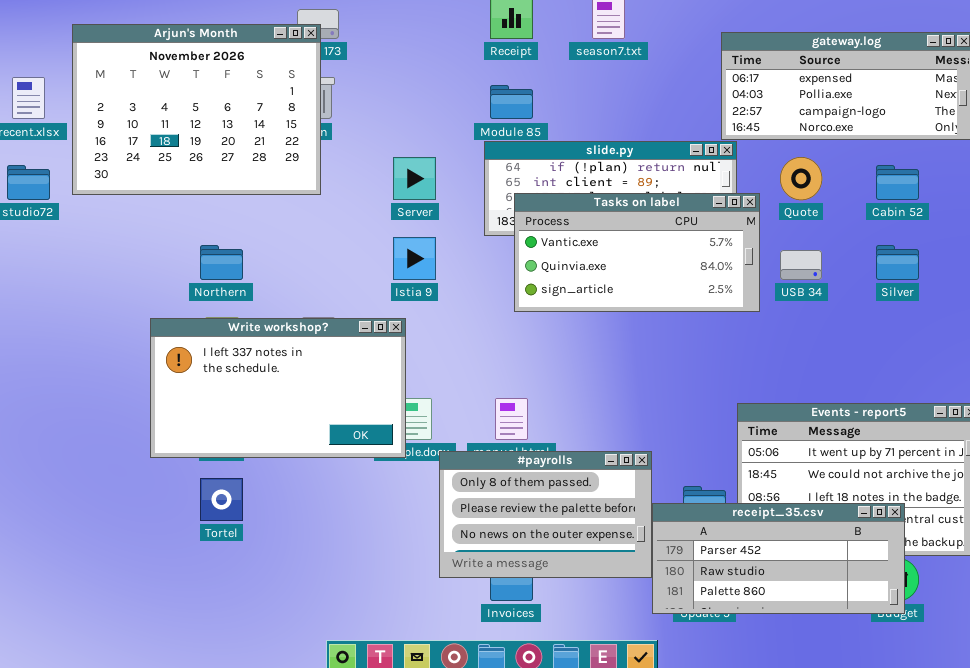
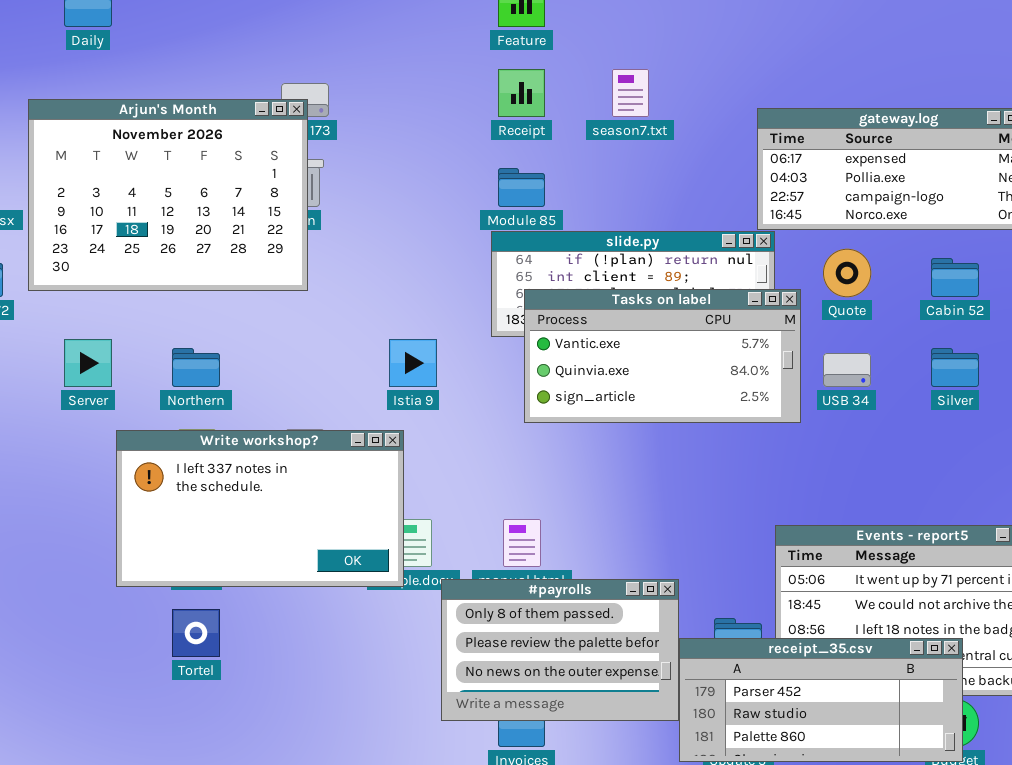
Server: [393,157,436,200] -> [64,339,112,387], moved

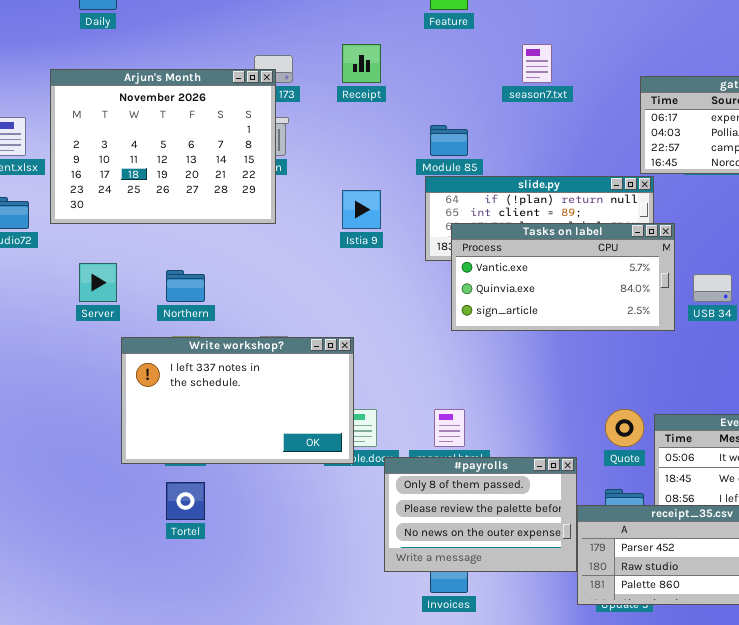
Receipt: [498,69,545,117] -> [342,44,381,83], moved
Quote: [823,249,871,297] -> [605,409,644,447], moved
Istia 9: [389,339,437,387] -> [342,190,381,229], moved

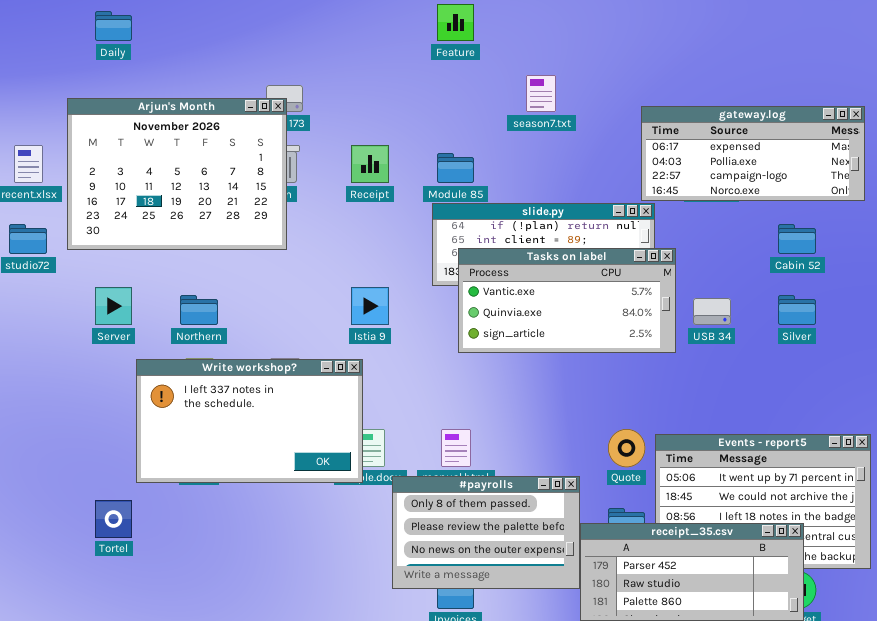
Receipt: [342,44,381,83] -> [351,145,389,183], moved
Istia 9: [342,190,381,229] -> [351,287,389,325], moved
Tortel: [166,482,205,520] -> [95,500,132,538], moved

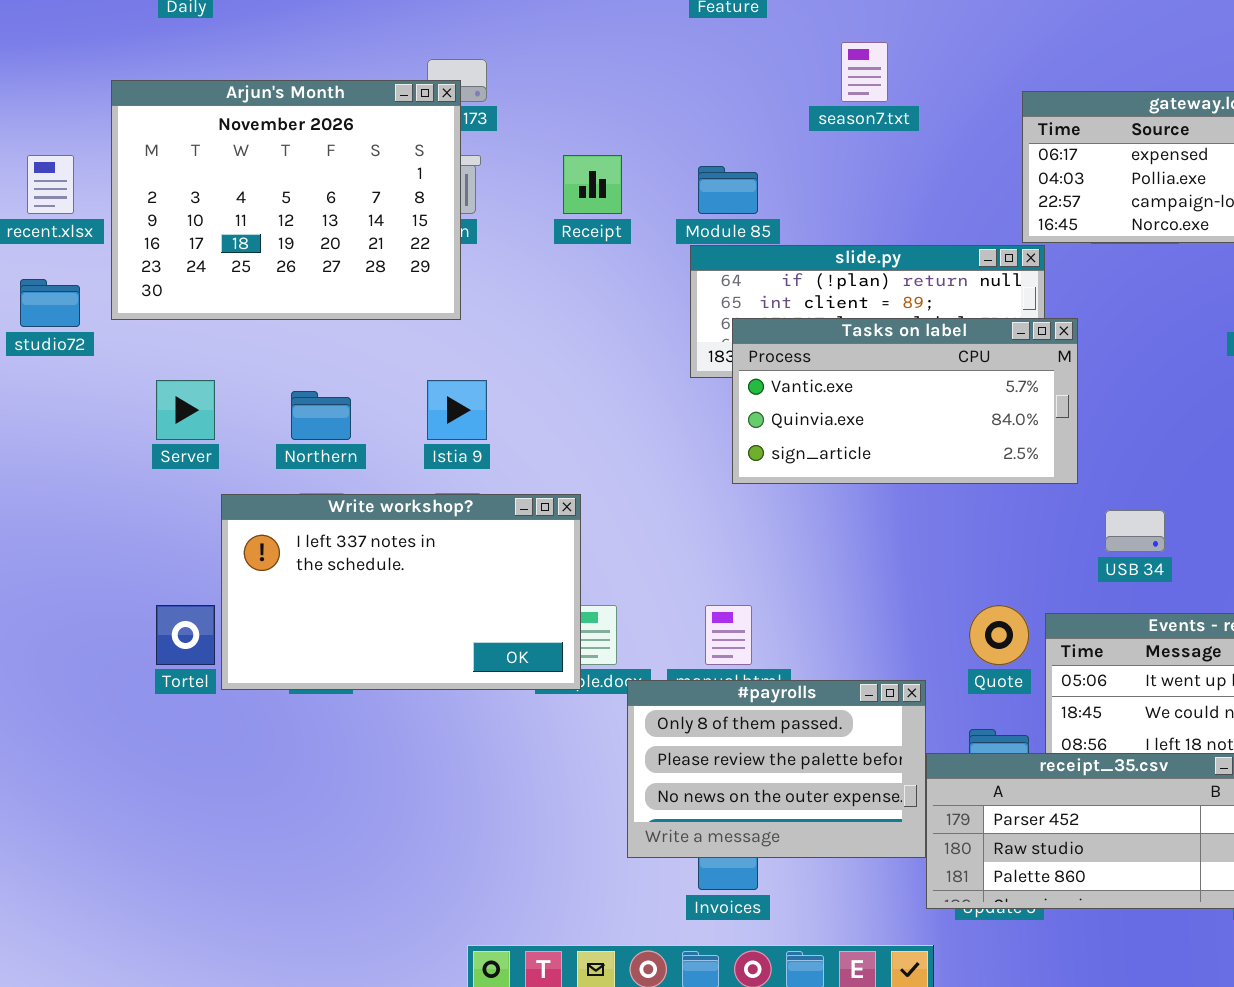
Istia 9: [351,287,389,325] -> [427,380,487,440], moved
USB 34: [693,298,731,325] -> [1105,510,1165,552], moved
Tortel: [95,500,132,538] -> [156,605,215,665], moved

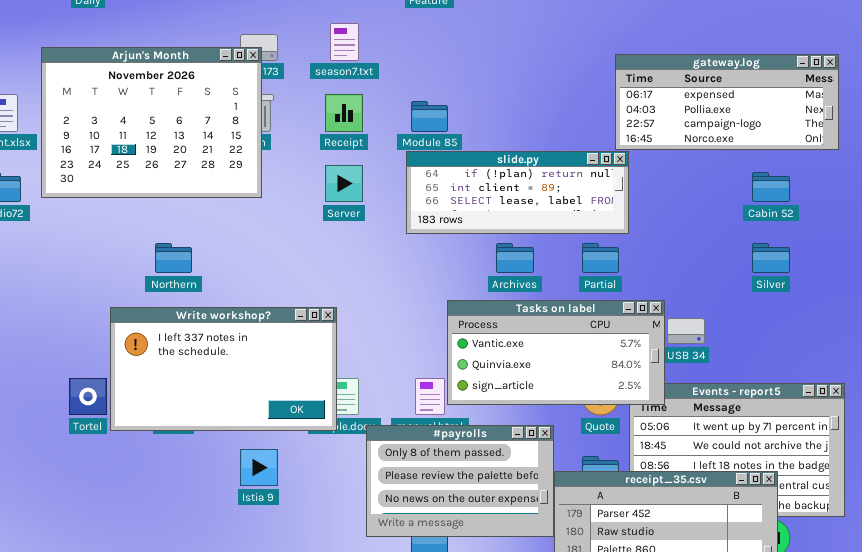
season7.txt: [841,42,888,102] -> [330,23,359,61], moved
Tasks on label: [732,318,1078,484] -> [447,300,665,405], moved
Server: [156,380,215,440] -> [325,165,363,202], moved
Istia 9: [427,380,487,440] -> [240,449,278,486], moved

